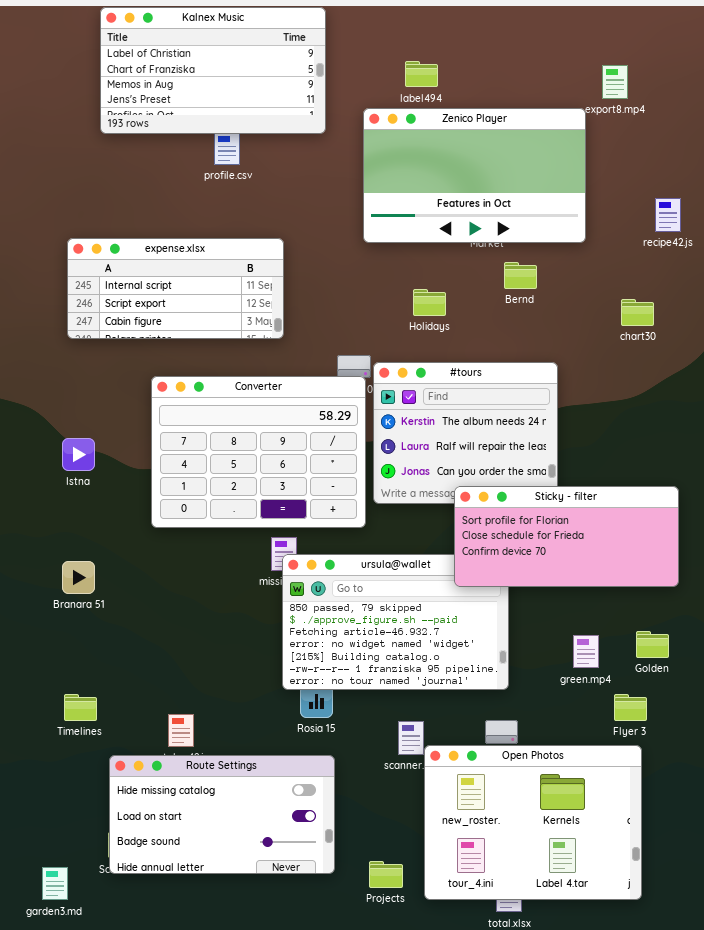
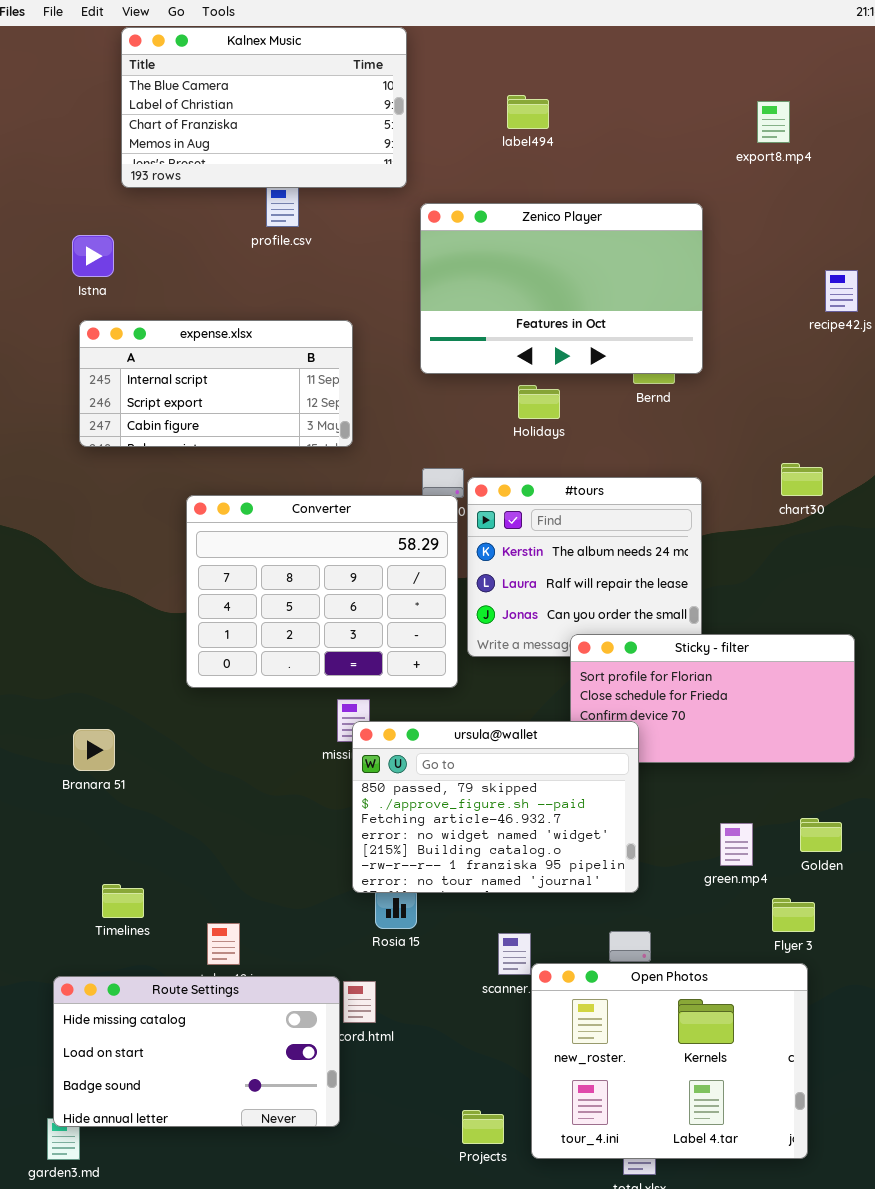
Kalnex Music: [100,7,326,134] -> [121,27,407,188], scrolled up 1 row
Zenico Player: [363,108,586,243] -> [420,203,703,374], moved
chart30: [621,299,654,326] -> [781,463,823,496], moved
Istna: [62,438,95,471] -> [72,235,114,277], moved
ursula@wallet: [282,554,509,690] -> [352,721,639,893], raised
Timelines: [64,694,97,721] -> [102,884,144,918], moved
Route Settings: [109,755,335,874] -> [53,976,340,1127], moved

